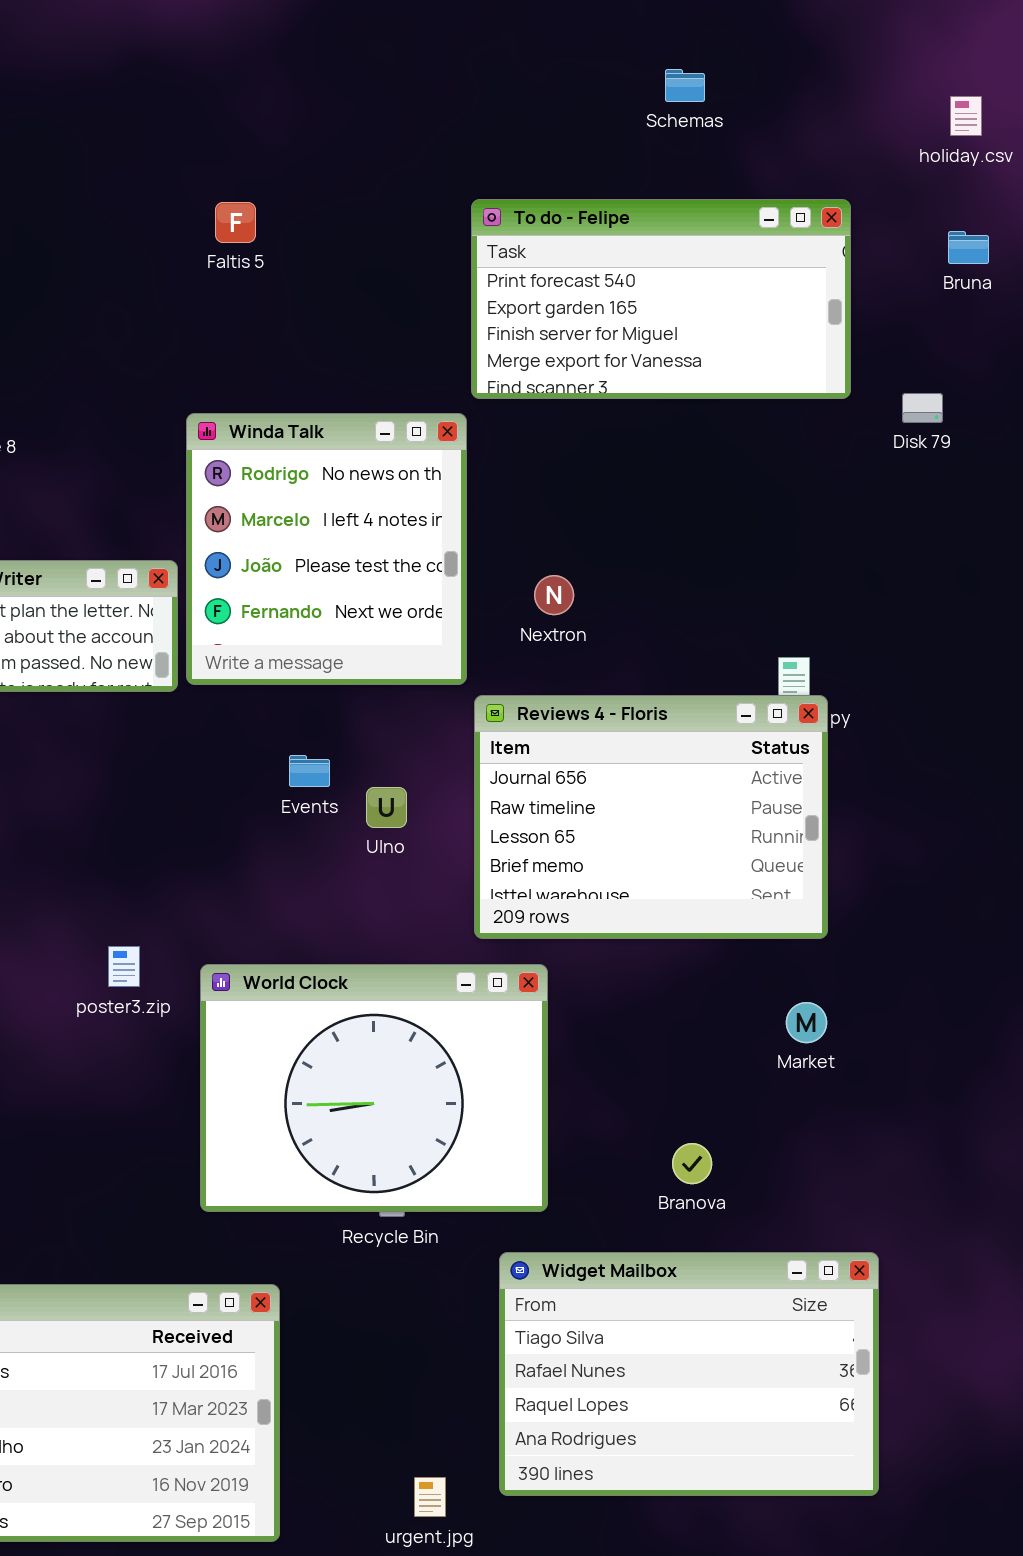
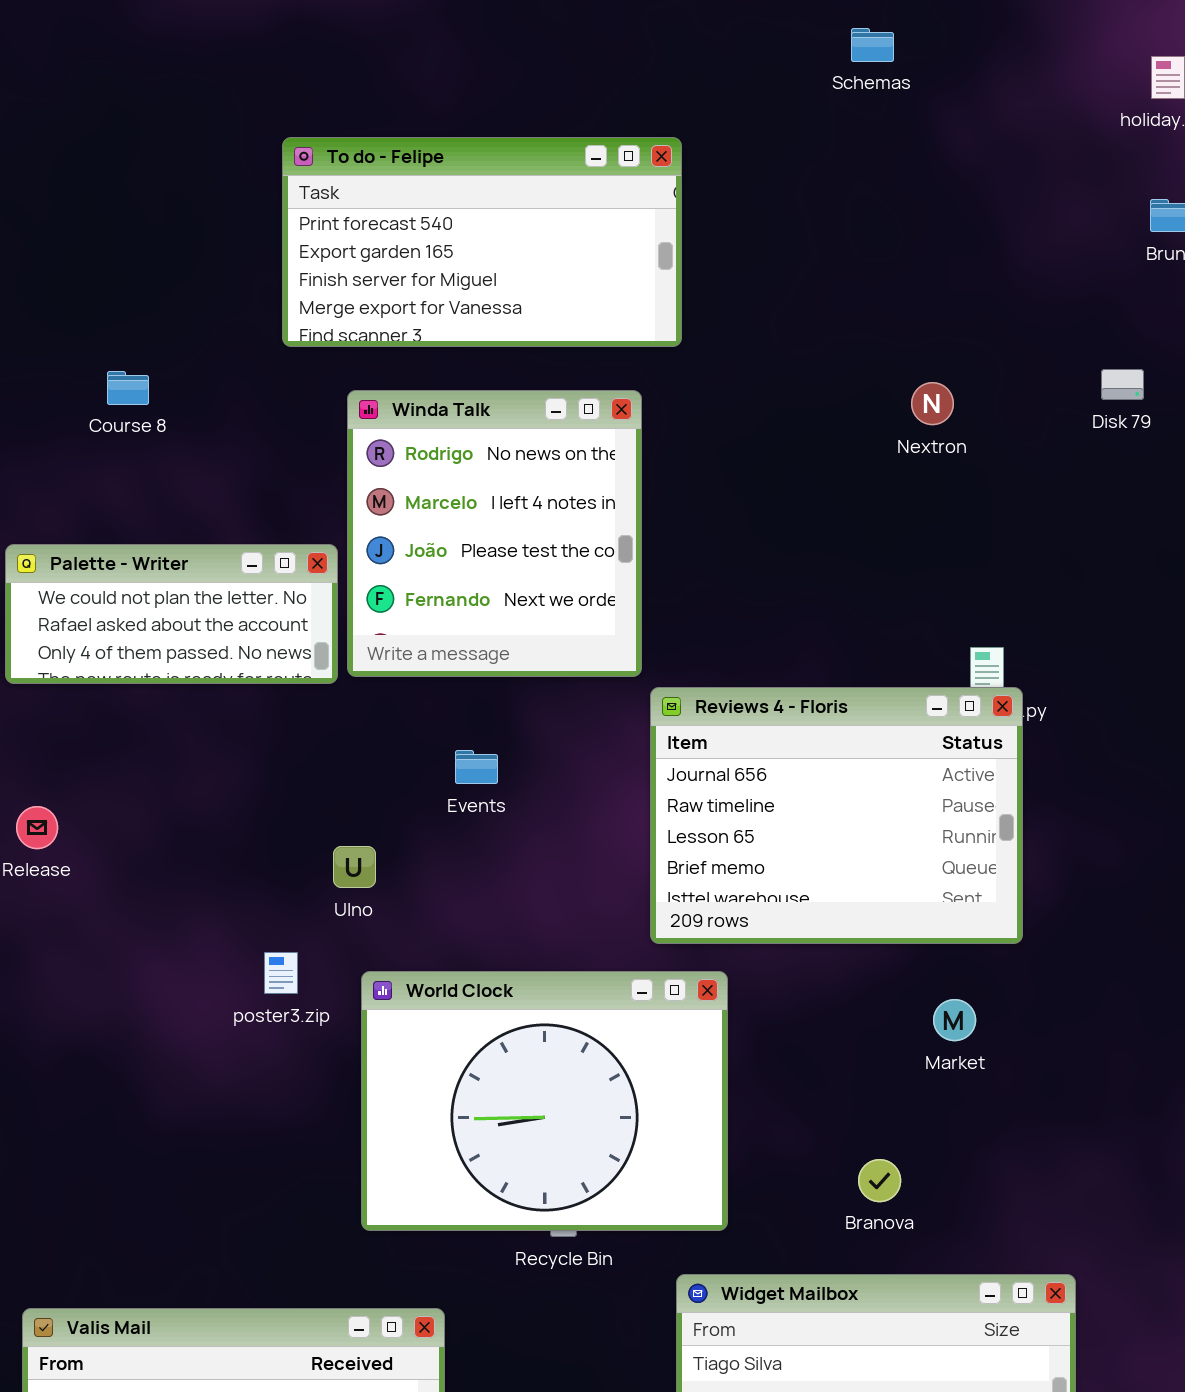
To do - Felipe: [471,199,851,399] -> [282,137,682,347], moved
Nextron: [534,575,574,615] -> [911,382,954,425], moved
Ulno: [366,787,407,828] -> [333,846,376,888], moved
Market: [786,1002,827,1043] -> [933,999,976,1041], moved

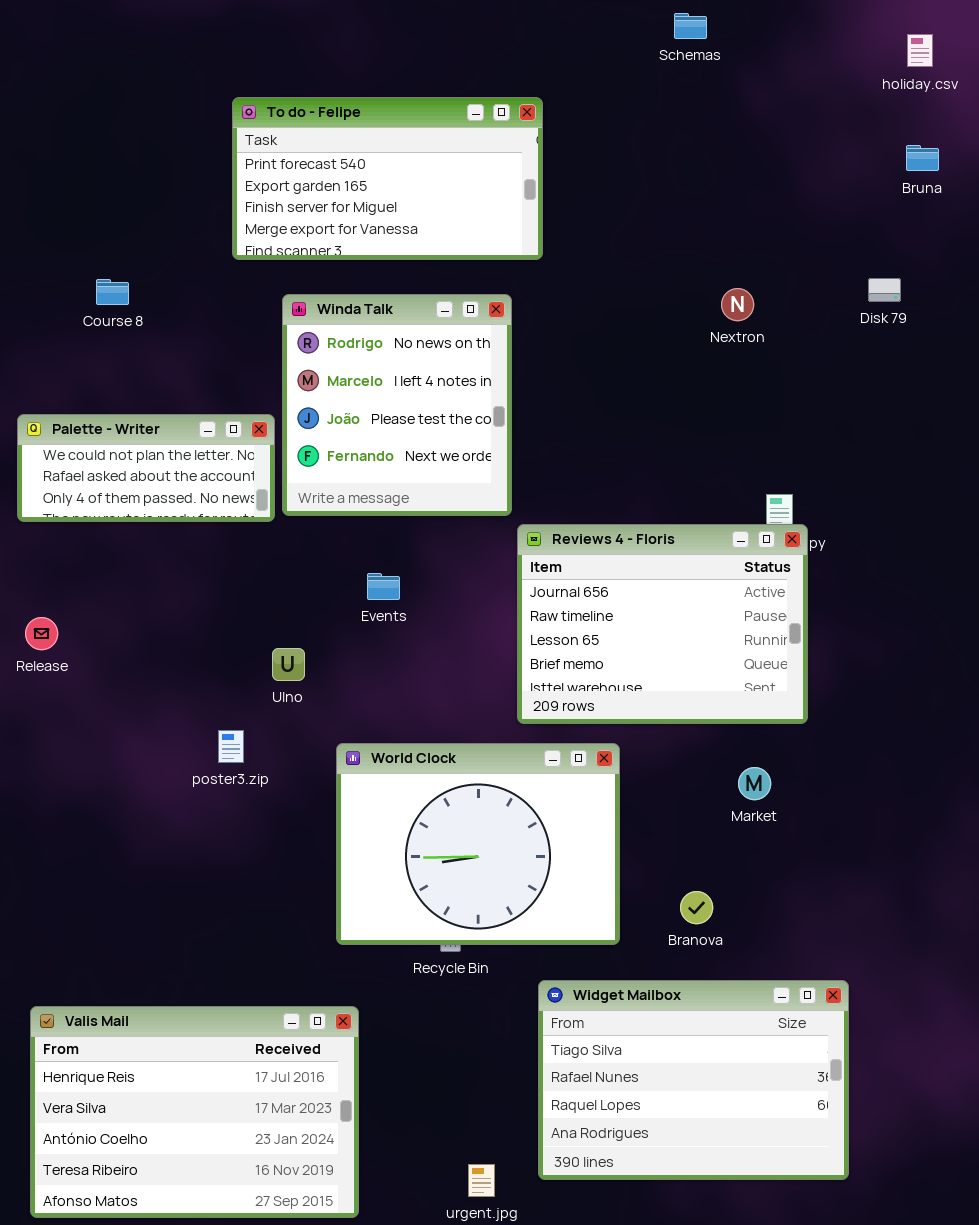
World Clock: [361,971,728,1231] -> [336,743,620,945], moved

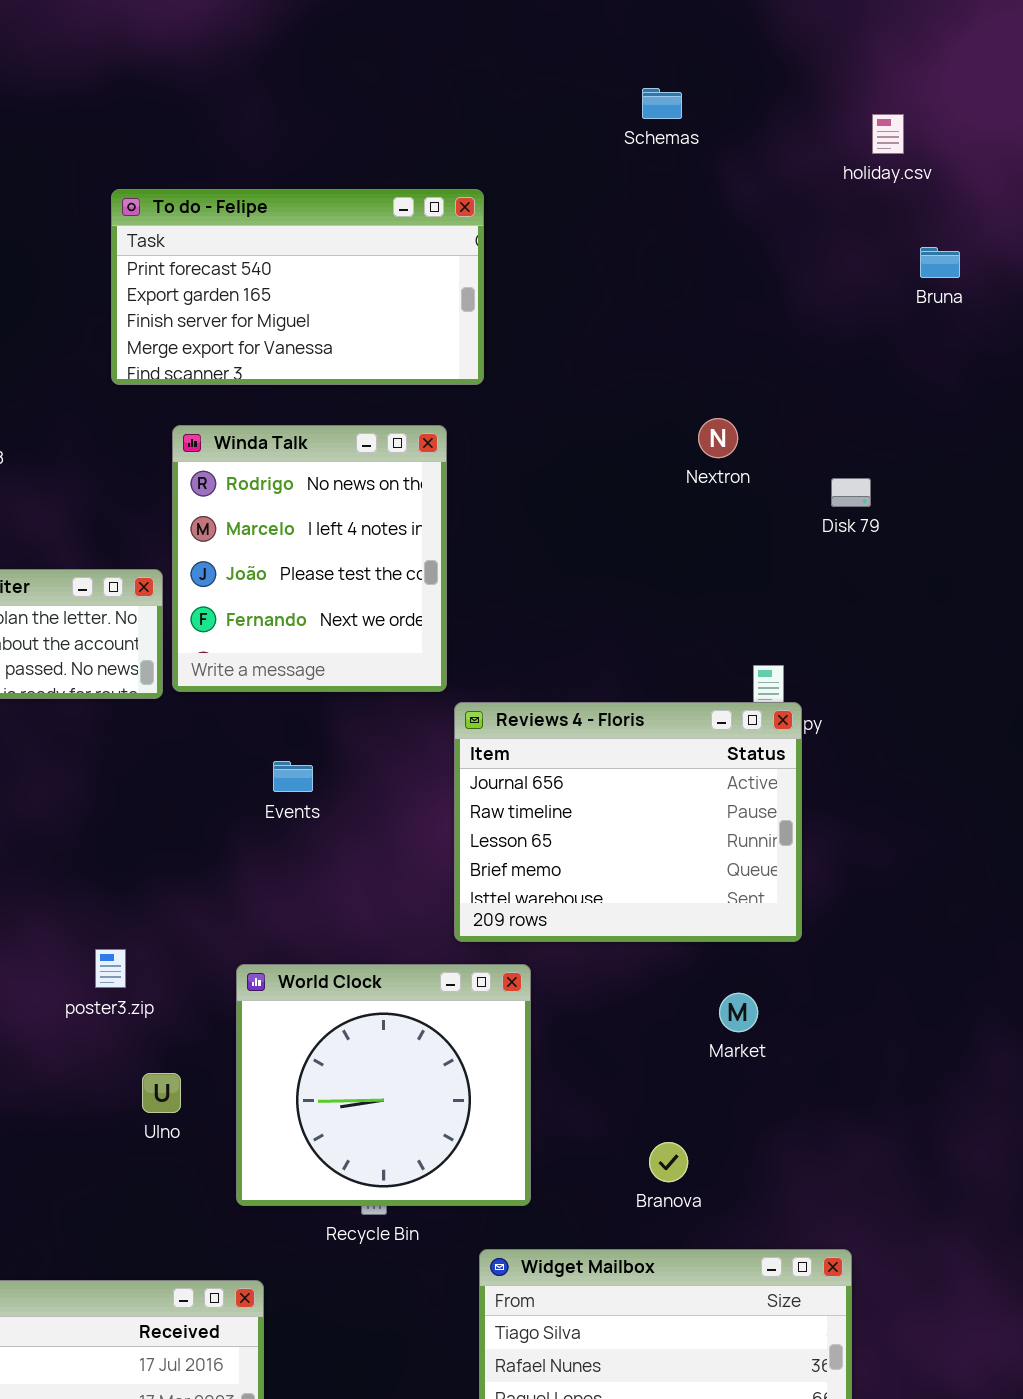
holiday.csv: [907,34,933,67] -> [872,114,904,154], moved
Disk 79: [868,278,901,302] -> [831,478,871,507], moved
Ulno: [272,648,305,681] -> [142,1073,181,1113], moved
World Clock: [336,743,620,945] -> [236,964,531,1206], resized

